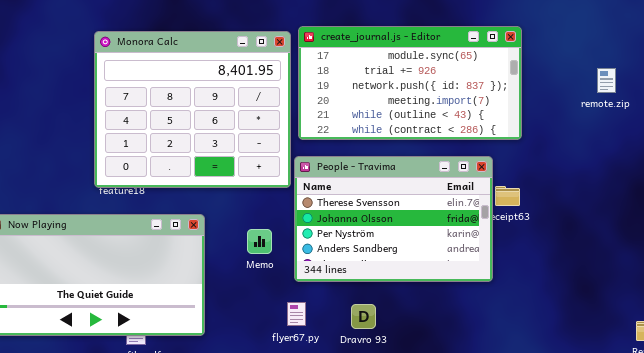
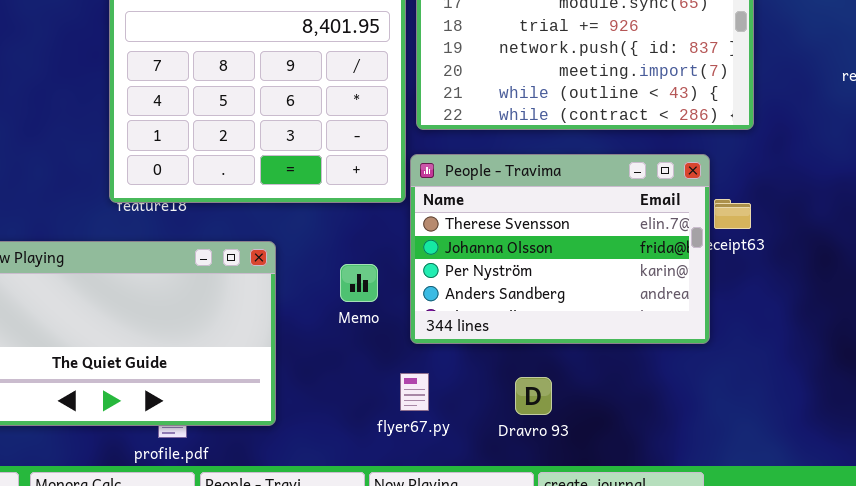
Dravro 93: [351,304,376,329] -> [515,377,552,415], moved

